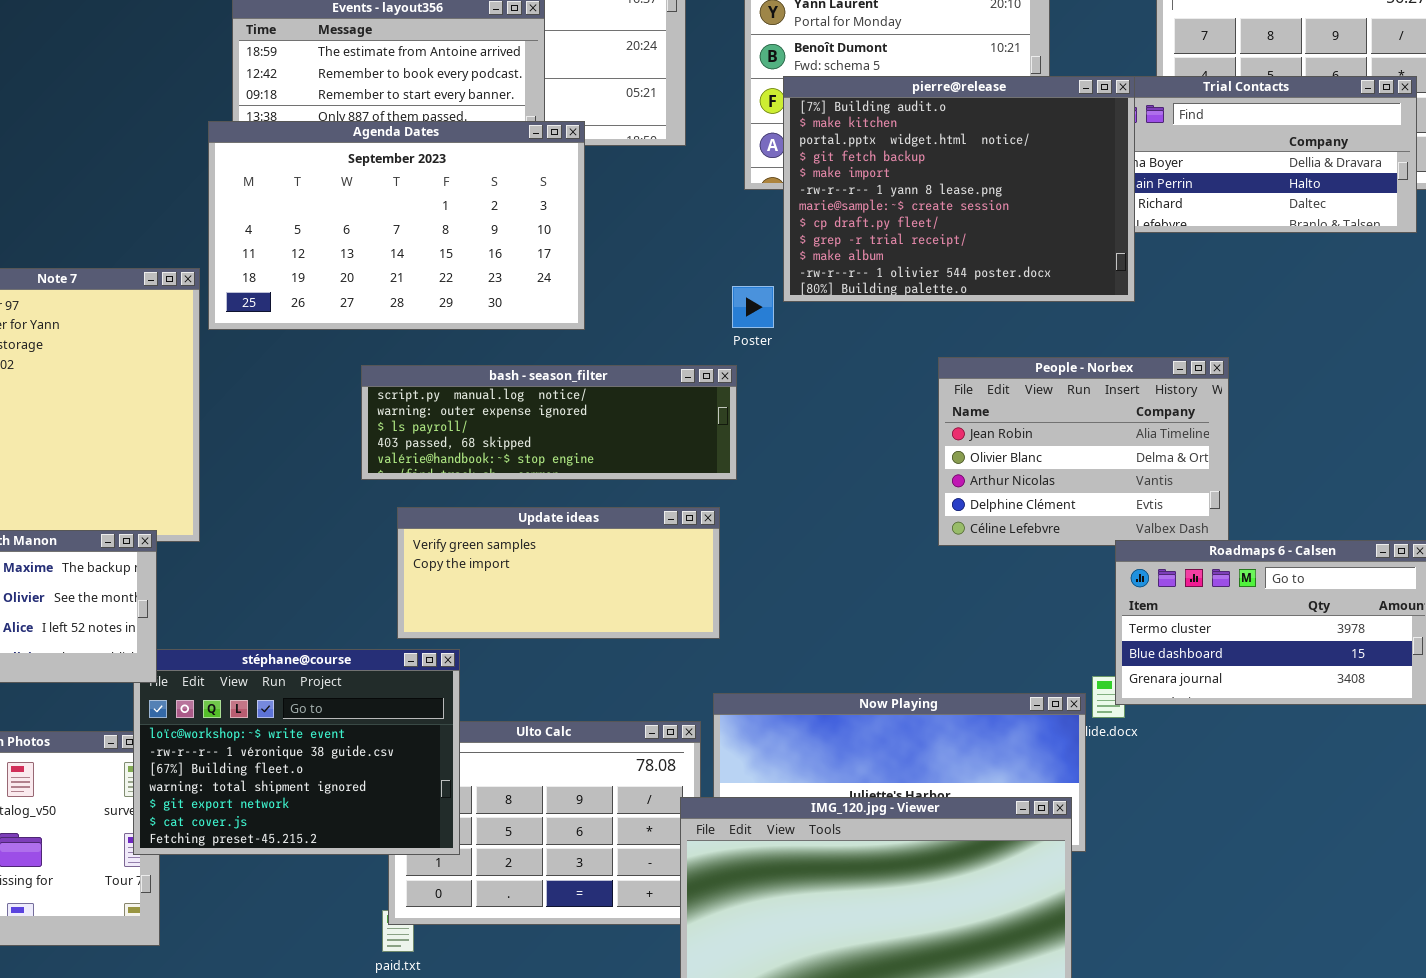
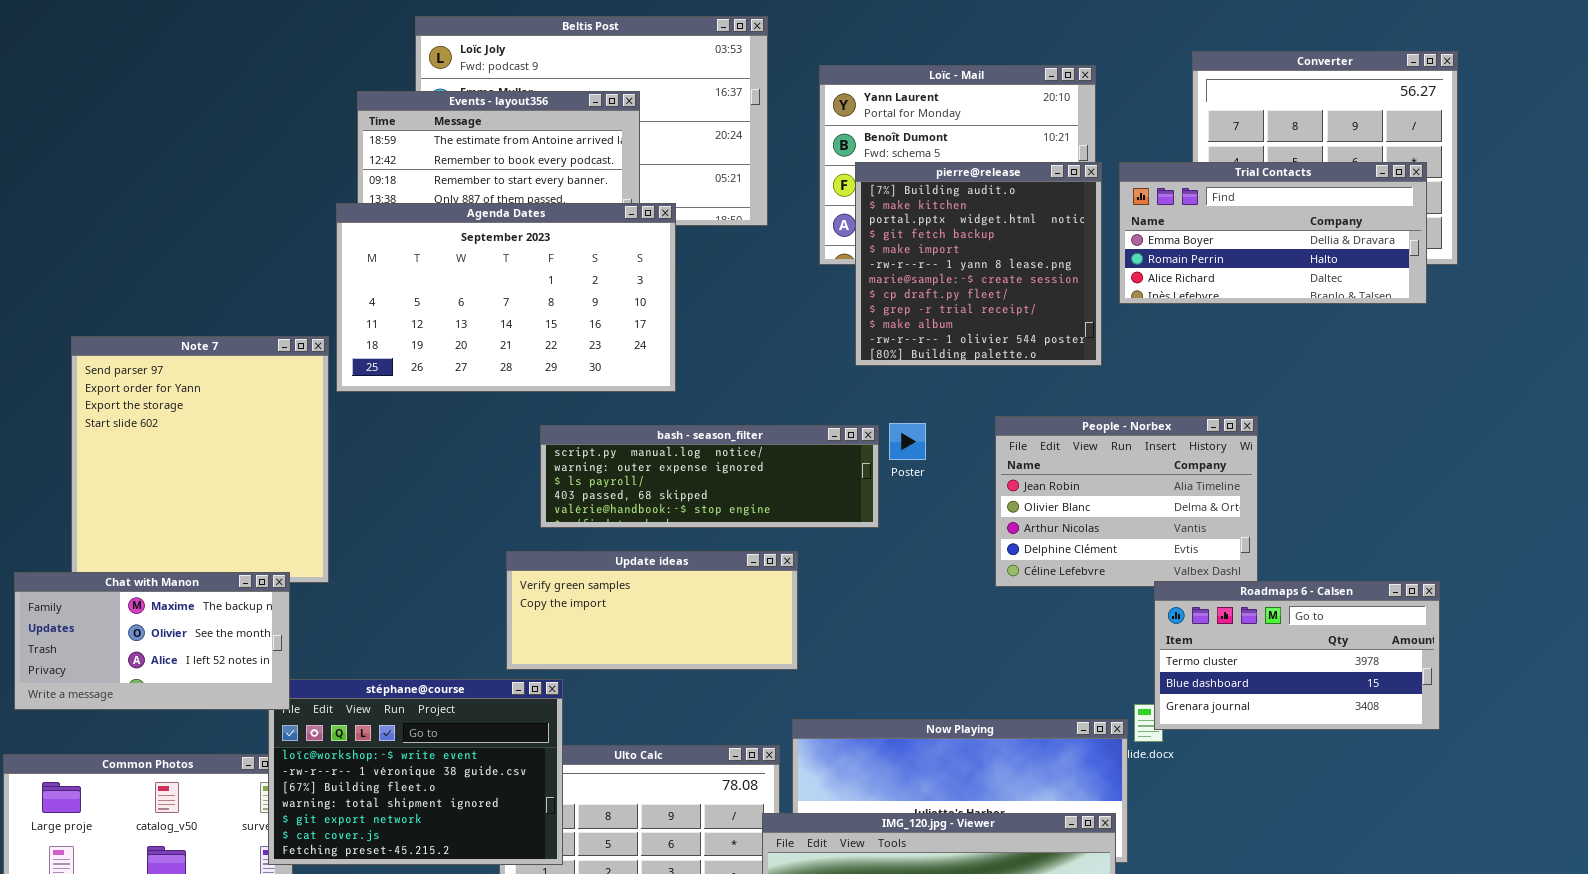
pierre@release: [783,76,1135,302] -> [855,162,1102,366], resized
Poster: [732,286,774,328] -> [889,423,926,460], moved
bash - season_filter: [361,365,737,480] -> [540,425,879,528], moved

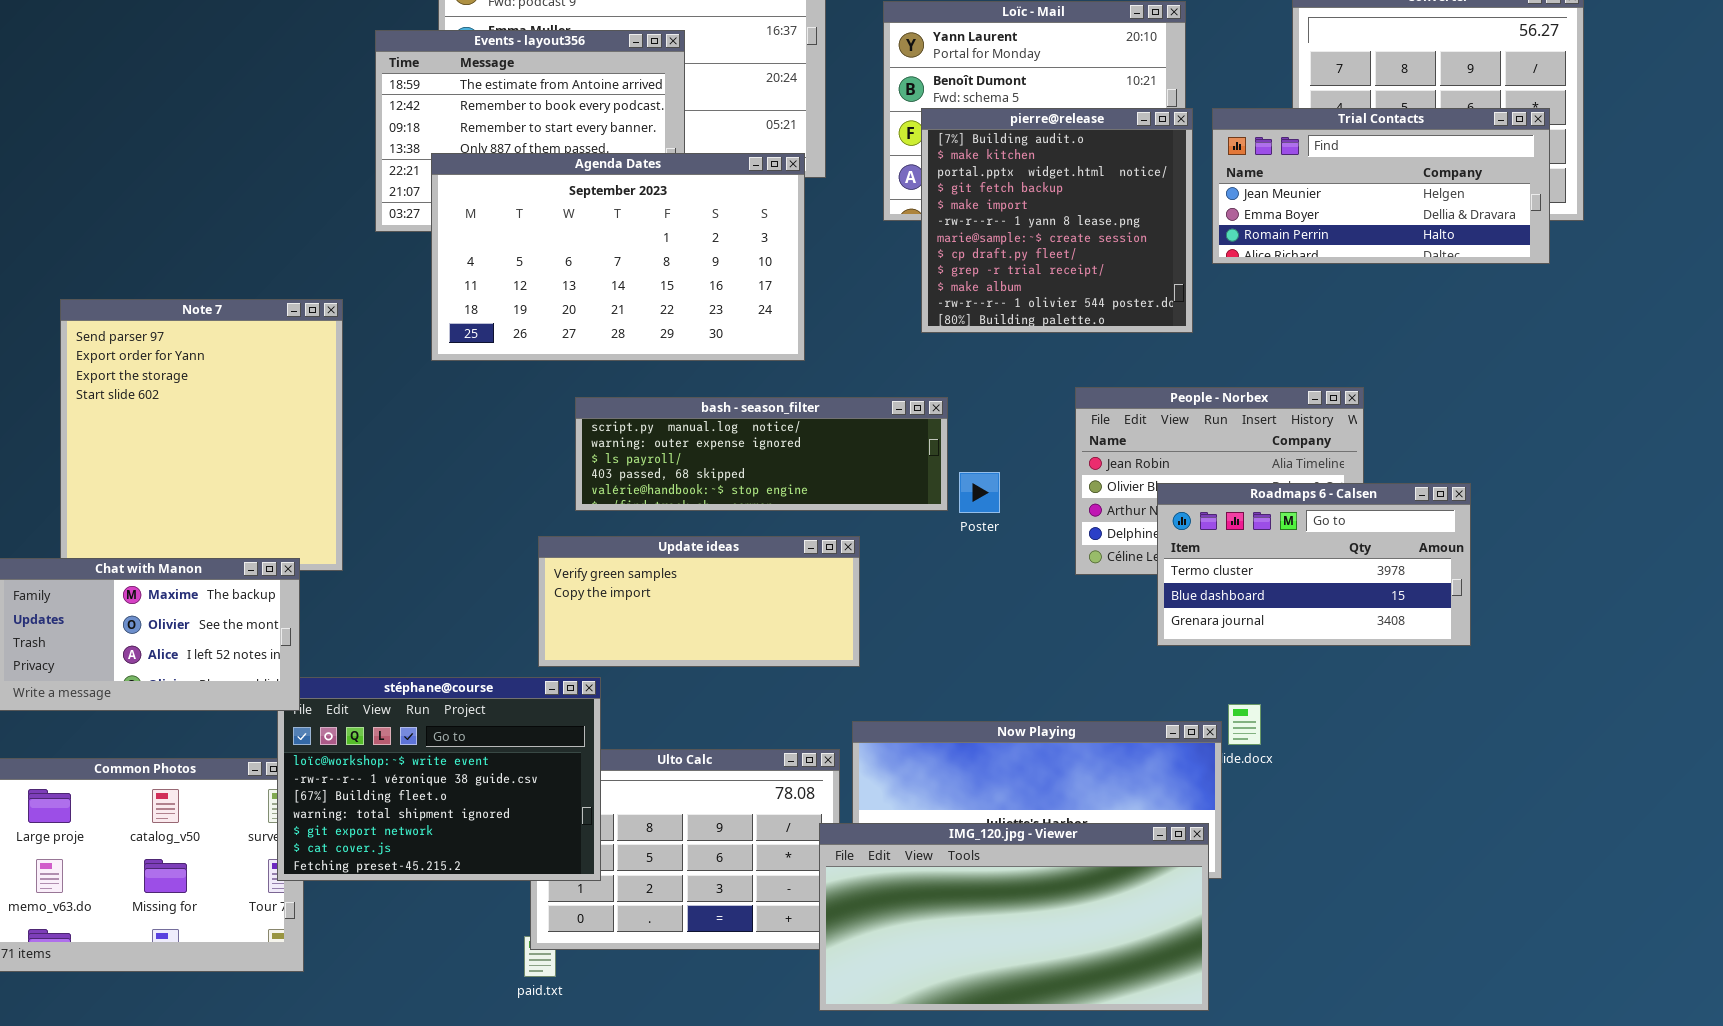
Trial Contacts: [1119,162,1427,304] -> [1212,108,1550,264], scrolled up 1 row
Agenda Dates: [336,203,676,392] -> [431,153,805,361], moved
Poster: [889,423,926,460] -> [959,472,1000,513], moved
Roadmaps 6 - Calsen: [1154,581,1440,730] -> [1157,483,1471,646], moved

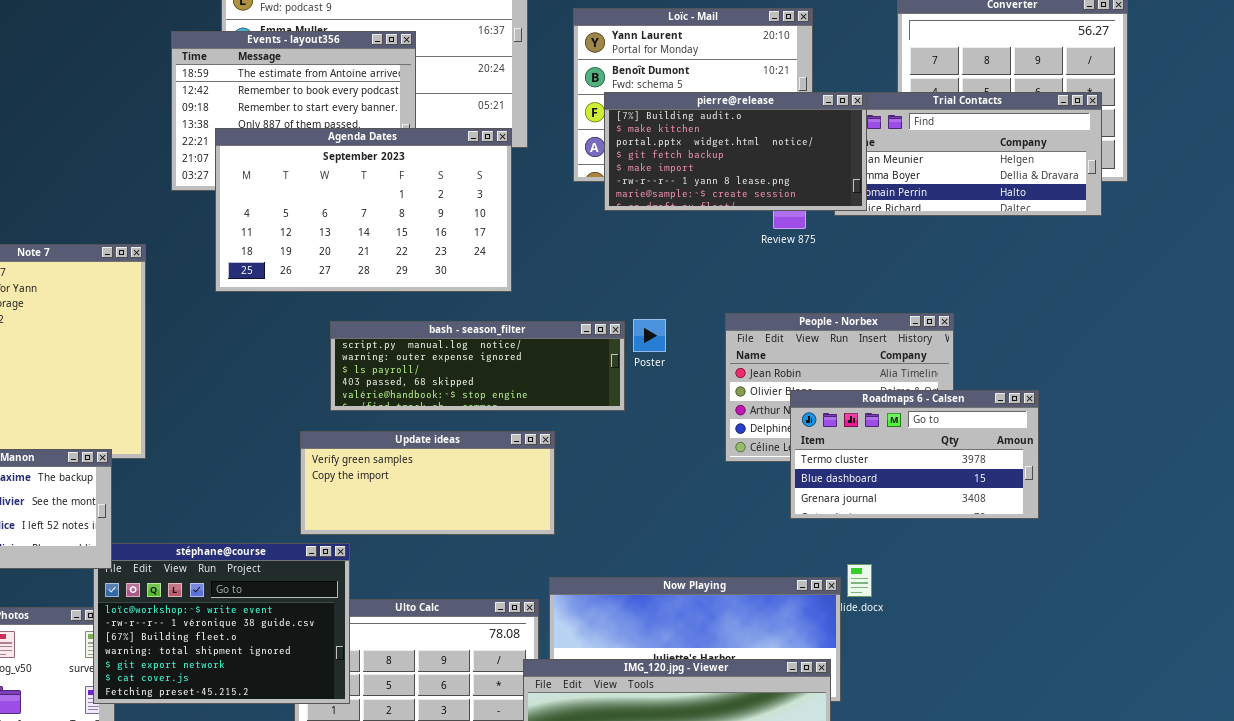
pierre@release: [921,108,1193,333] -> [604,92,867,211], resized
Poster: [959,472,1000,513] -> [633,319,666,352], moved

